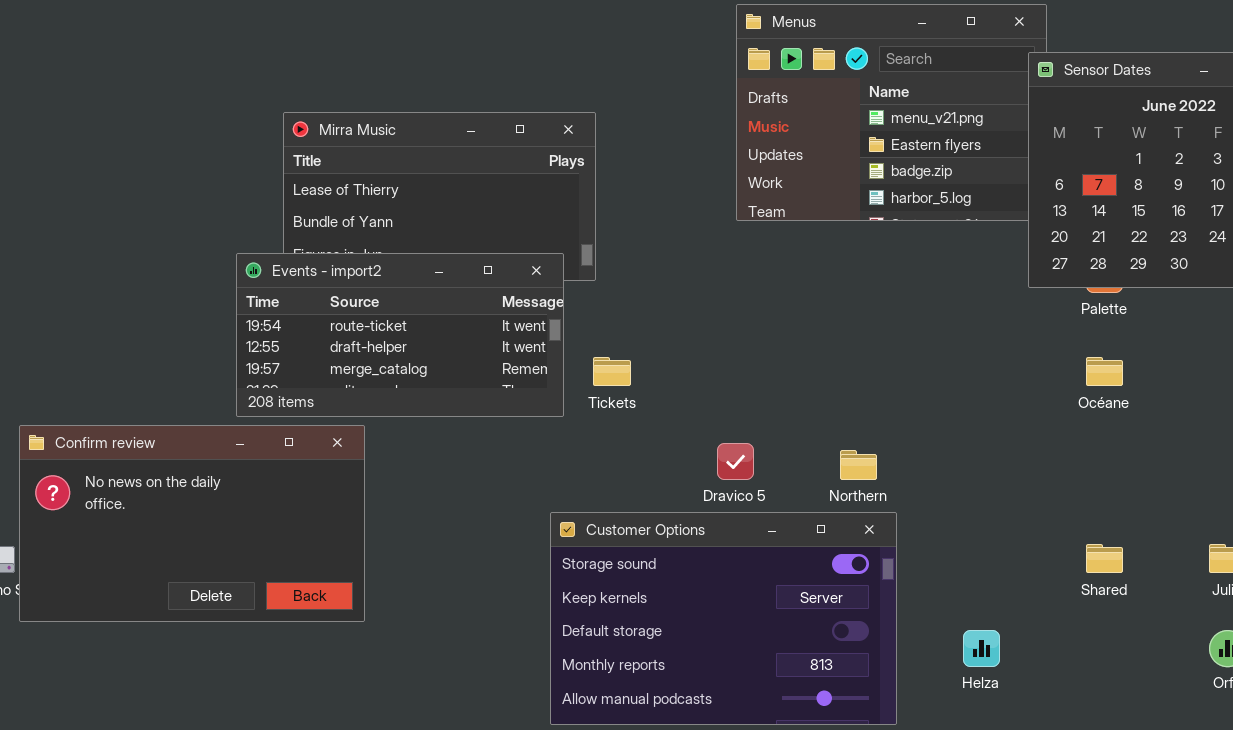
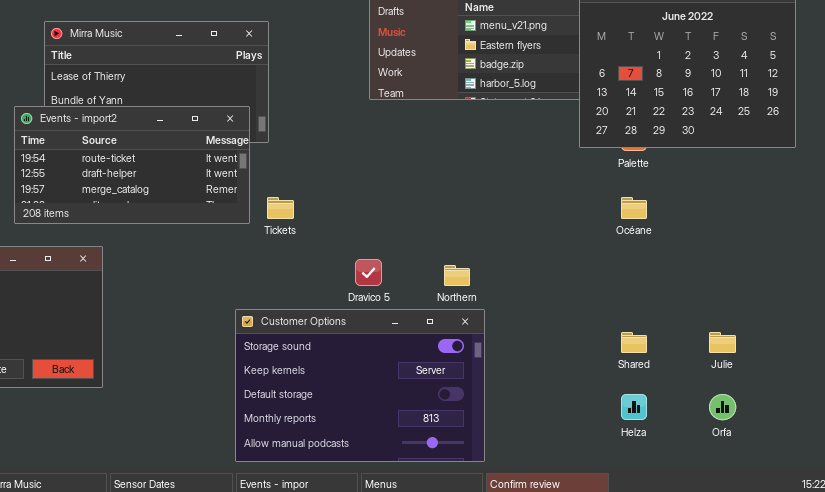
Events - import2: [236,253,564,417] -> [14,106,250,224], moved
Helza: [963,630,1000,667] -> [621,394,647,420], moved

